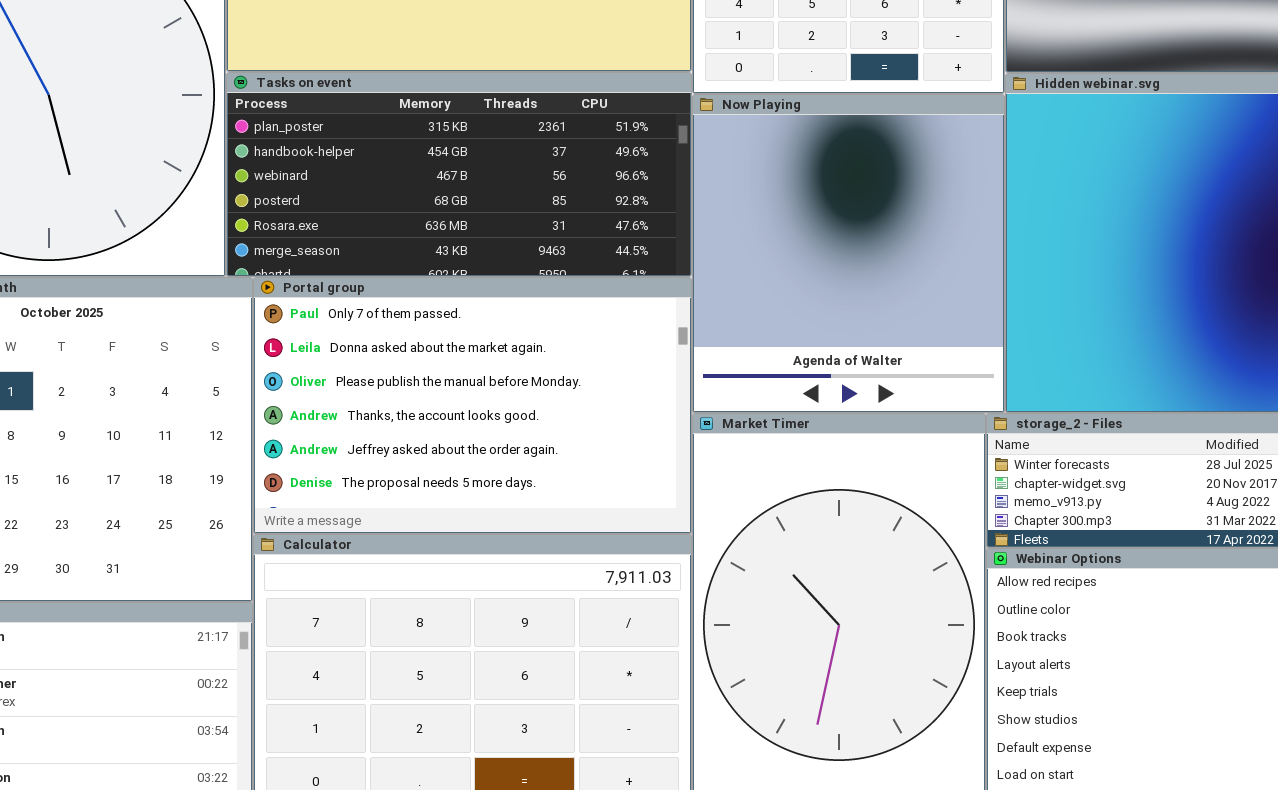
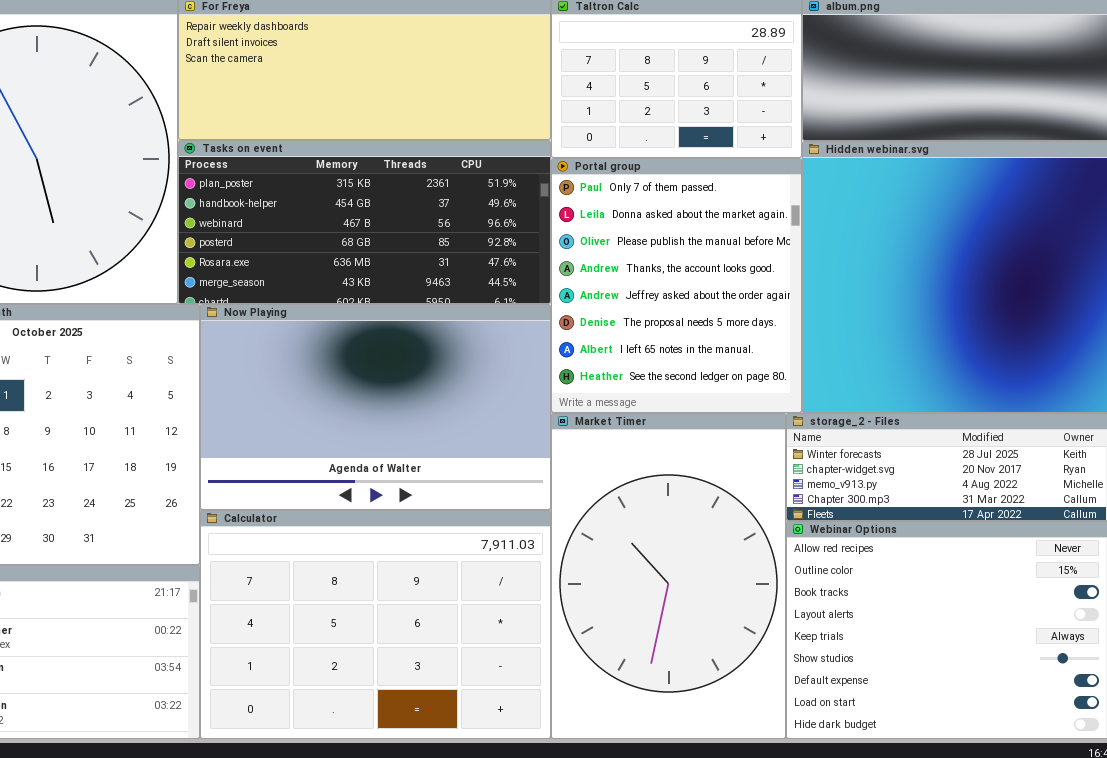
Now Playing: [692,94,1005,413] -> [200,304,551,510], moved, resized
Portal group: [253,277,692,534] -> [551,158,802,413], moved, resized

